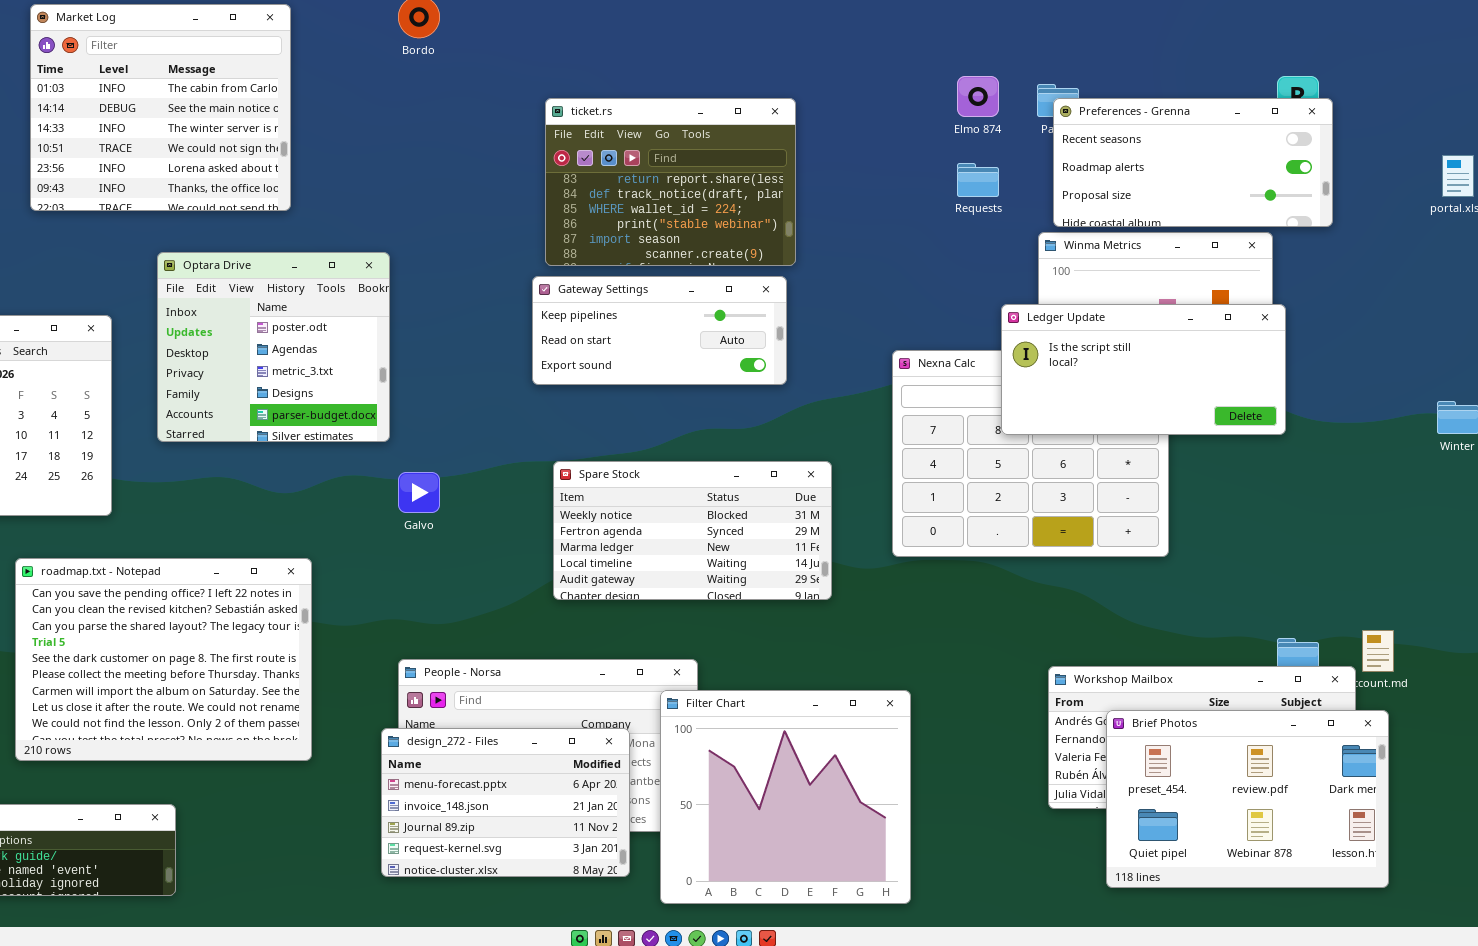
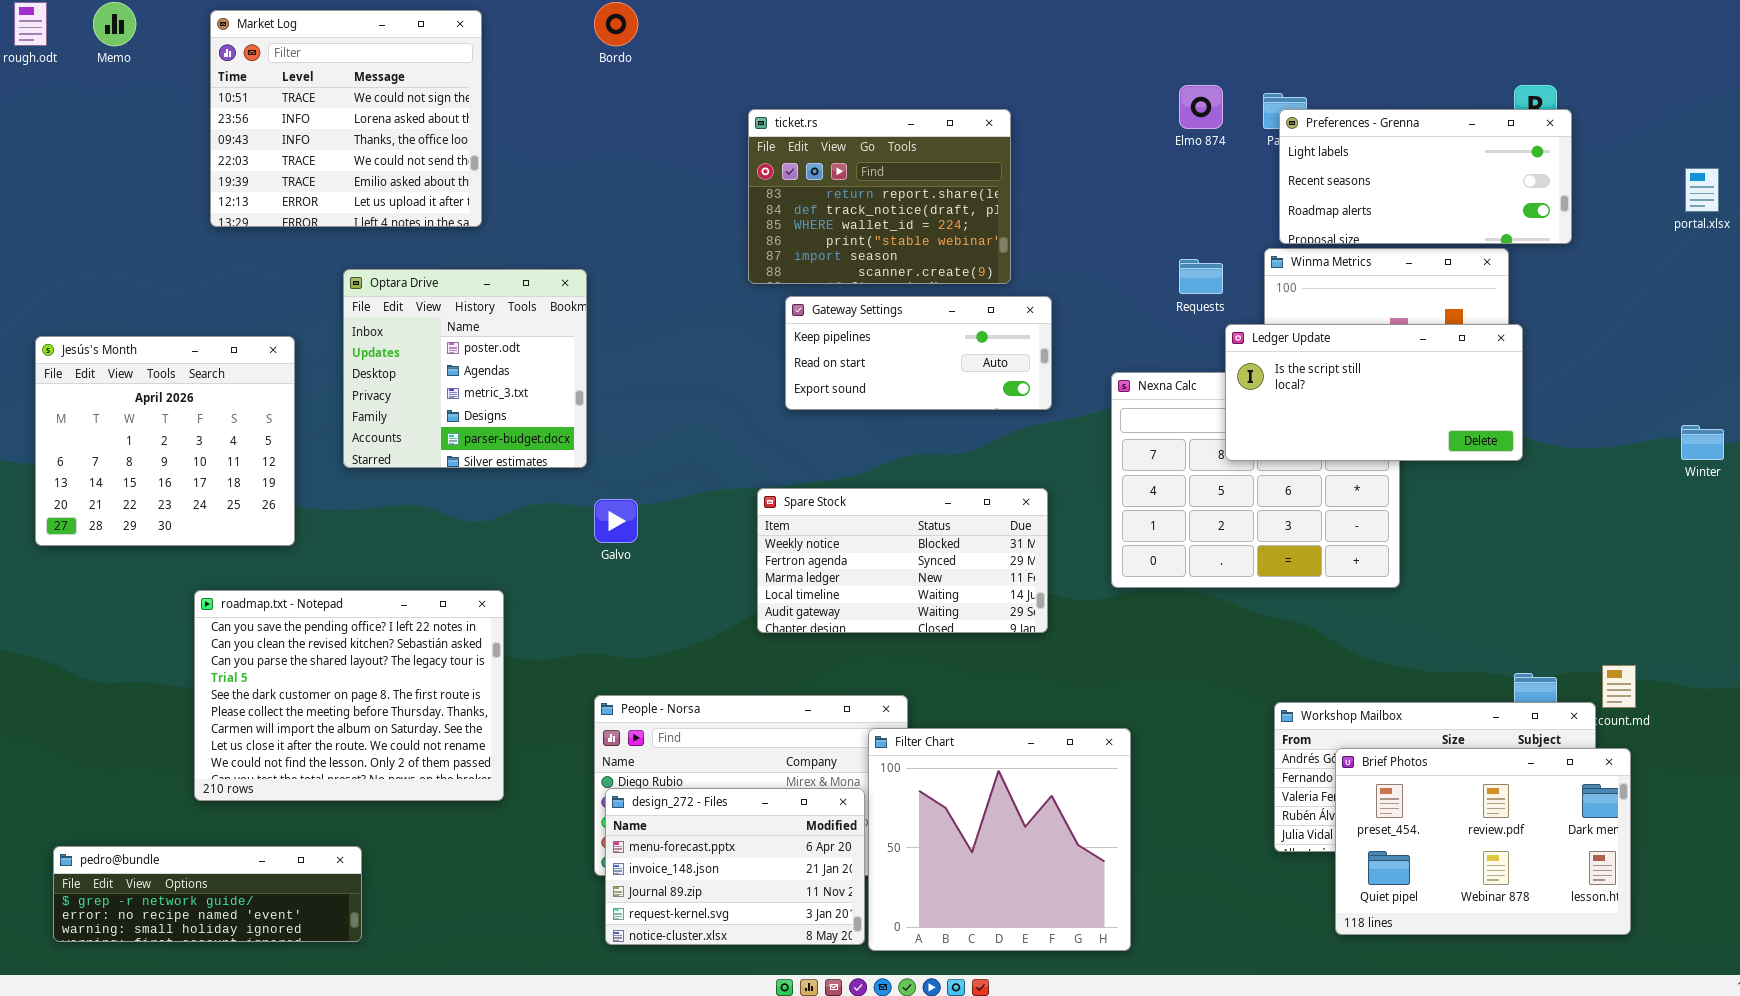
Market Log: [30,4,291,211] -> [210,10,482,227], scrolled down 3 rows
Preferences - Grenna: [1053,98,1333,227] -> [1279,109,1572,244], scrolled up 1 row
Requests: [957,163,999,197] -> [1179,259,1223,294], moved
Gateway Settings: [532,276,787,385] -> [785,296,1052,410], moved
design_272 - Files: [381,728,630,877] -> [605,788,865,945], moved

